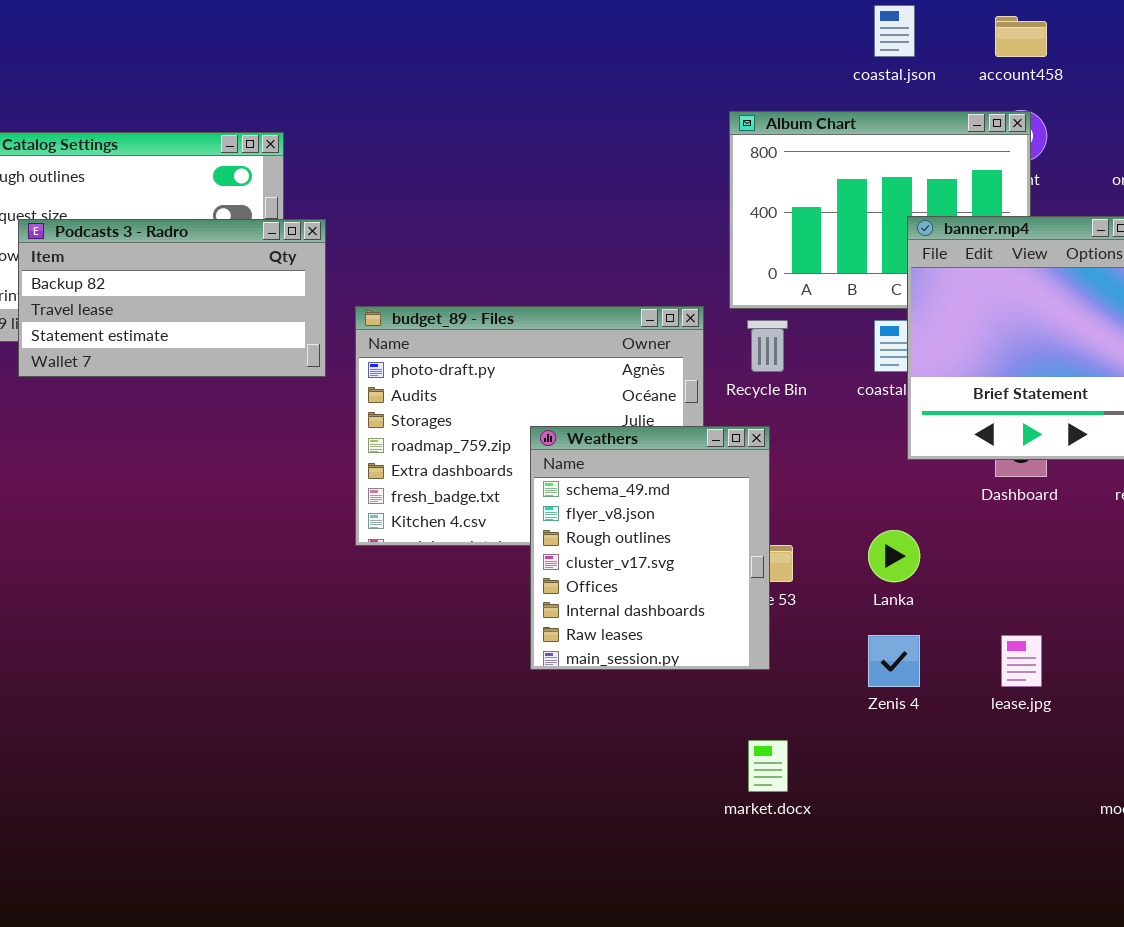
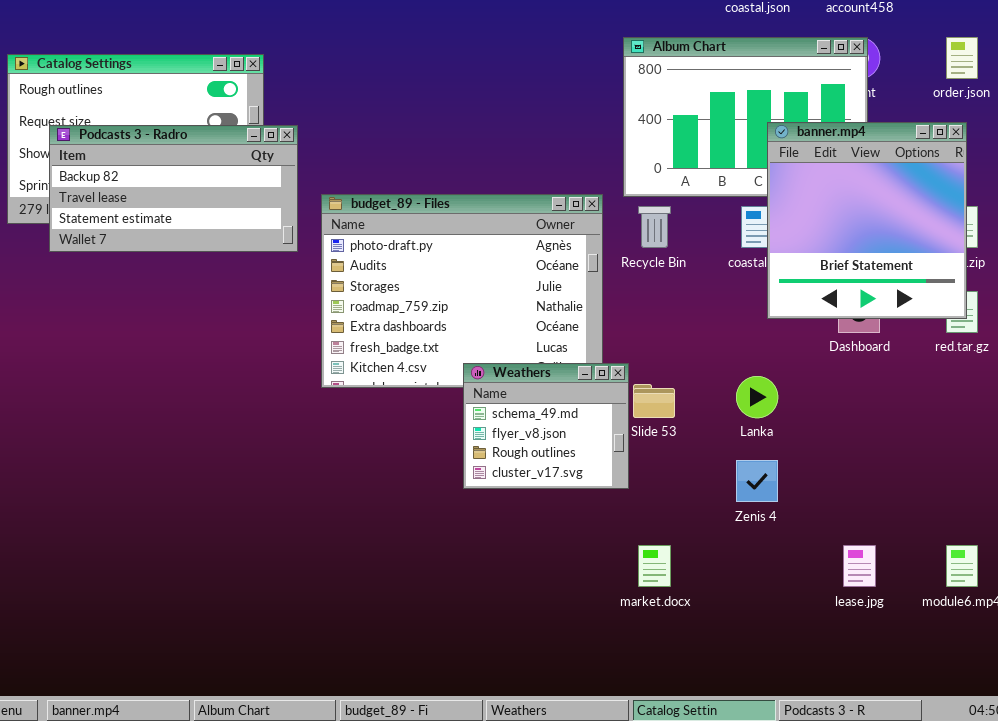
Weathers: [530,426,770,670] -> [463,363,629,489], resized
lease.jpg: [1001,635,1042,687] -> [843,545,876,587], moved

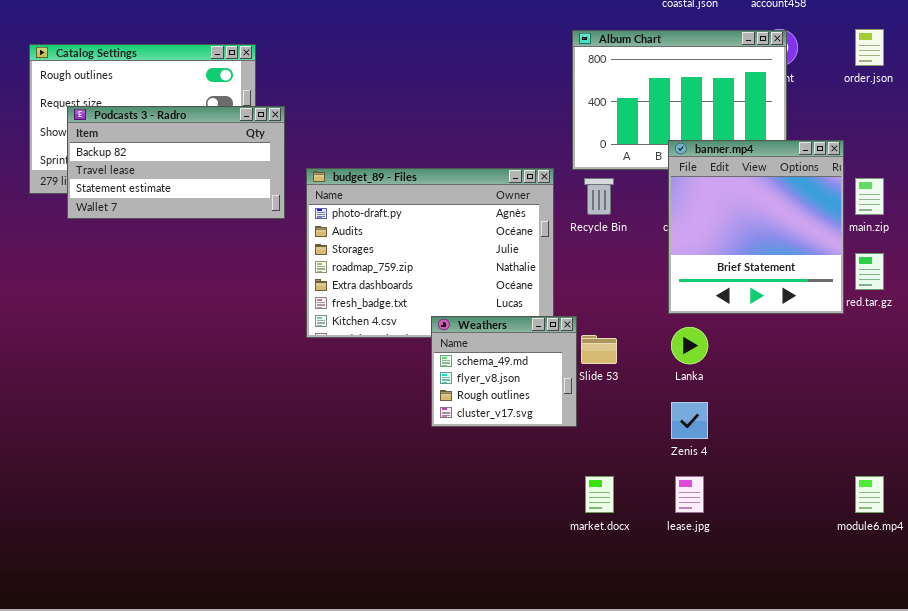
banner.mp4: [767,122,967,319] -> [668,140,844,314], moved
lease.jpg: [843,545,876,587] -> [675,476,704,513], moved

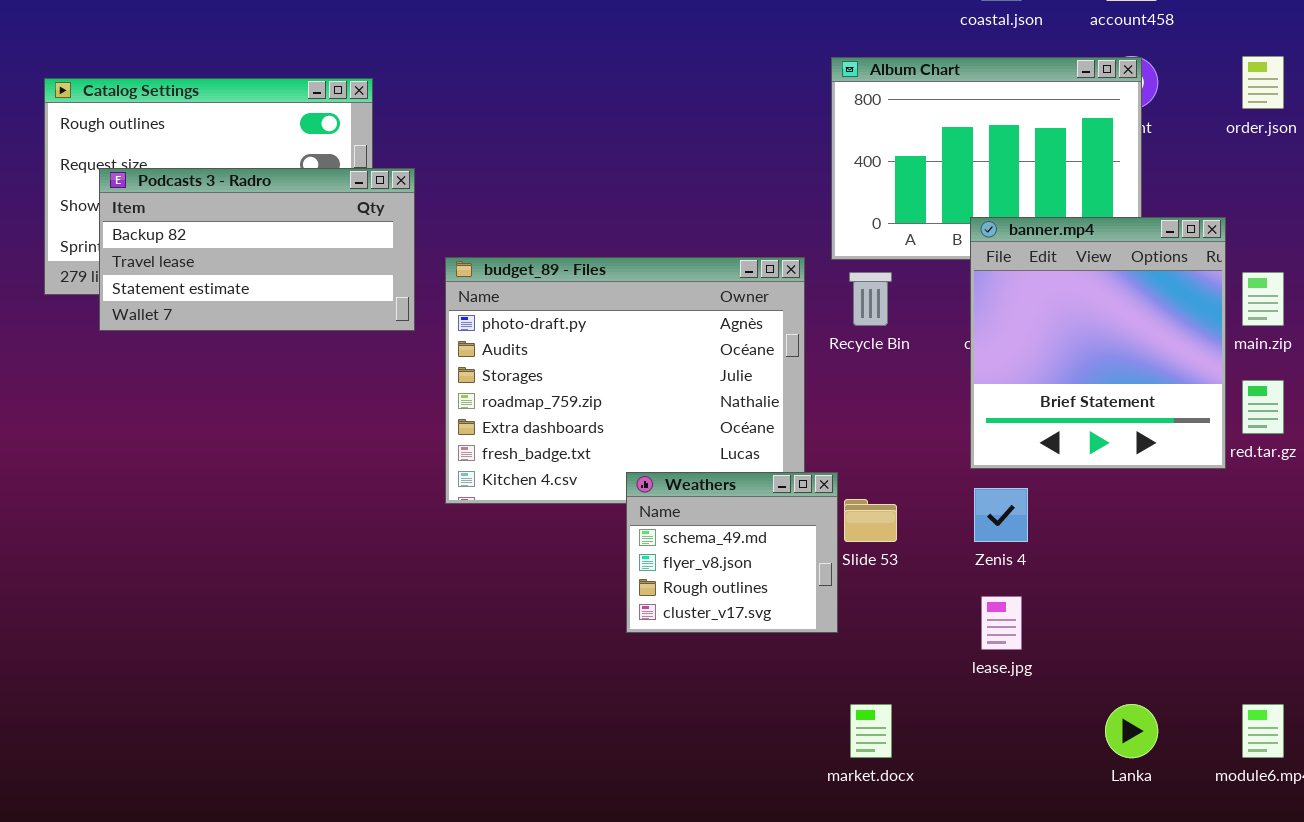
Lanka: [671,327,708,364] -> [1105,704,1158,758], moved
Zenis 4: [671,402,708,439] -> [974,488,1028,542], moved
lease.jpg: [675,476,704,513] -> [981,596,1022,650], moved

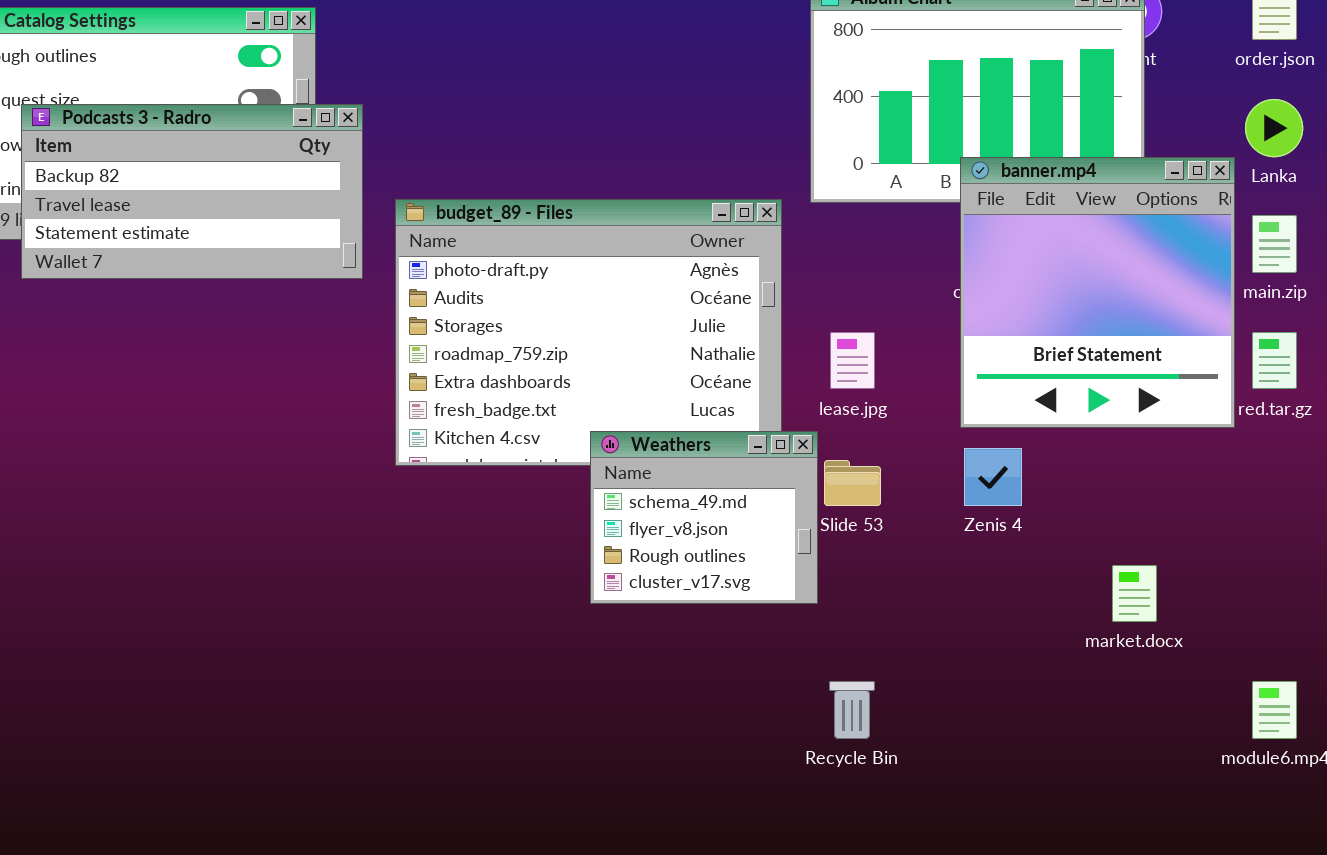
Recycle Bin: [849,272,892,326] -> [829,681,875,739], moved
lease.jpg: [981,596,1022,650] -> [830,332,875,389], moved
market.docx: [850,704,892,758] -> [1112,565,1157,622], moved
Lanka: [1105,704,1158,758] -> [1245,99,1303,157], moved

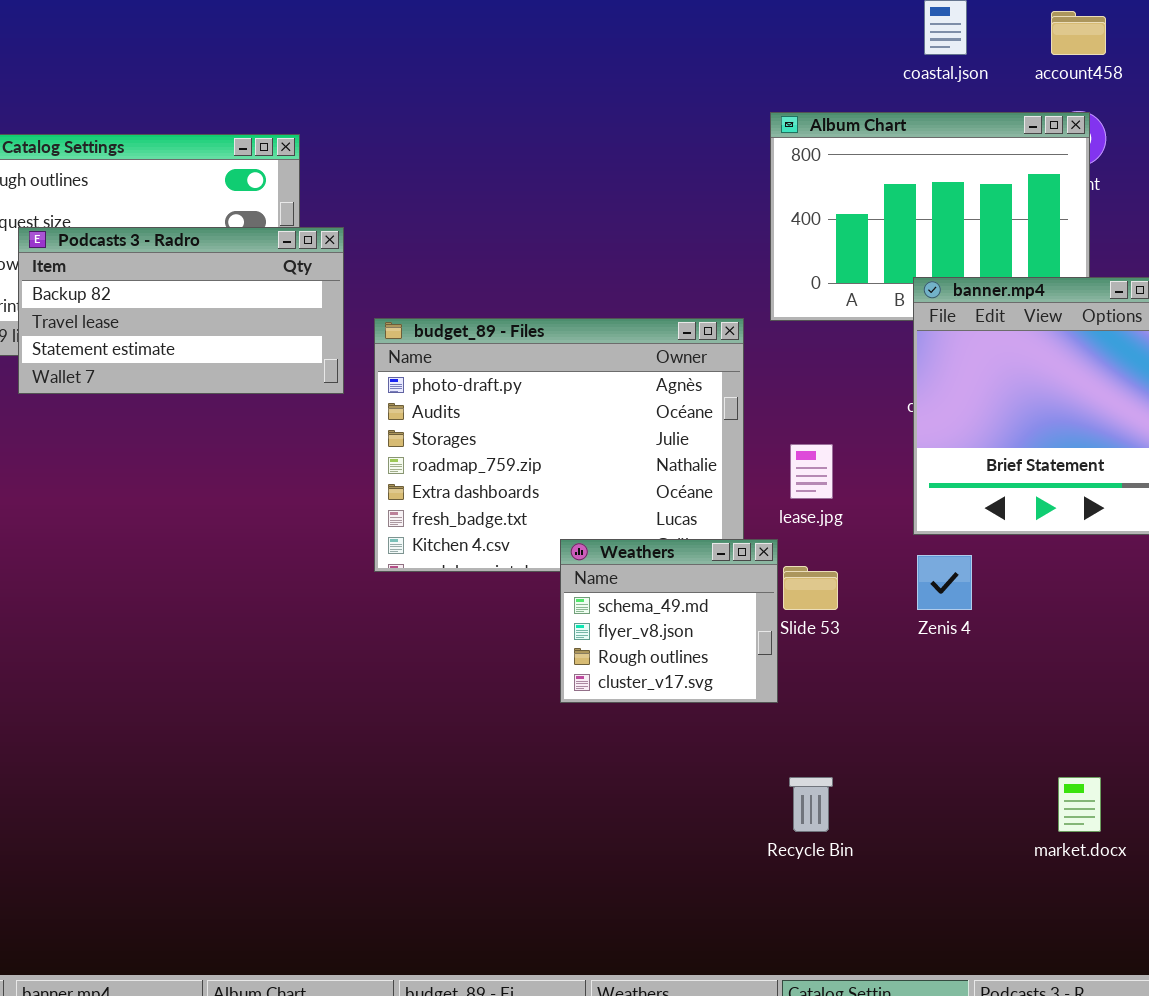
market.docx: [1112,565,1157,622] -> [1058,777,1101,832], moved

